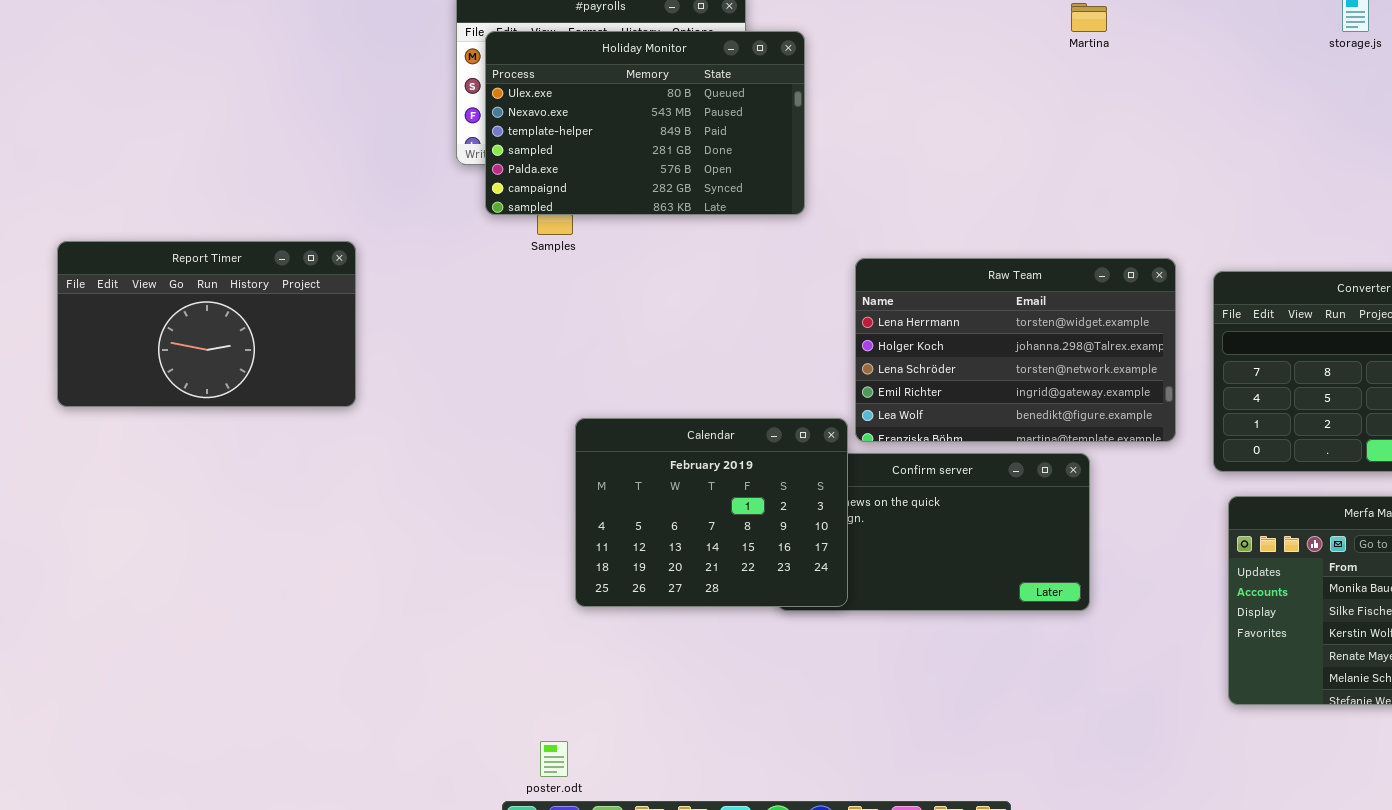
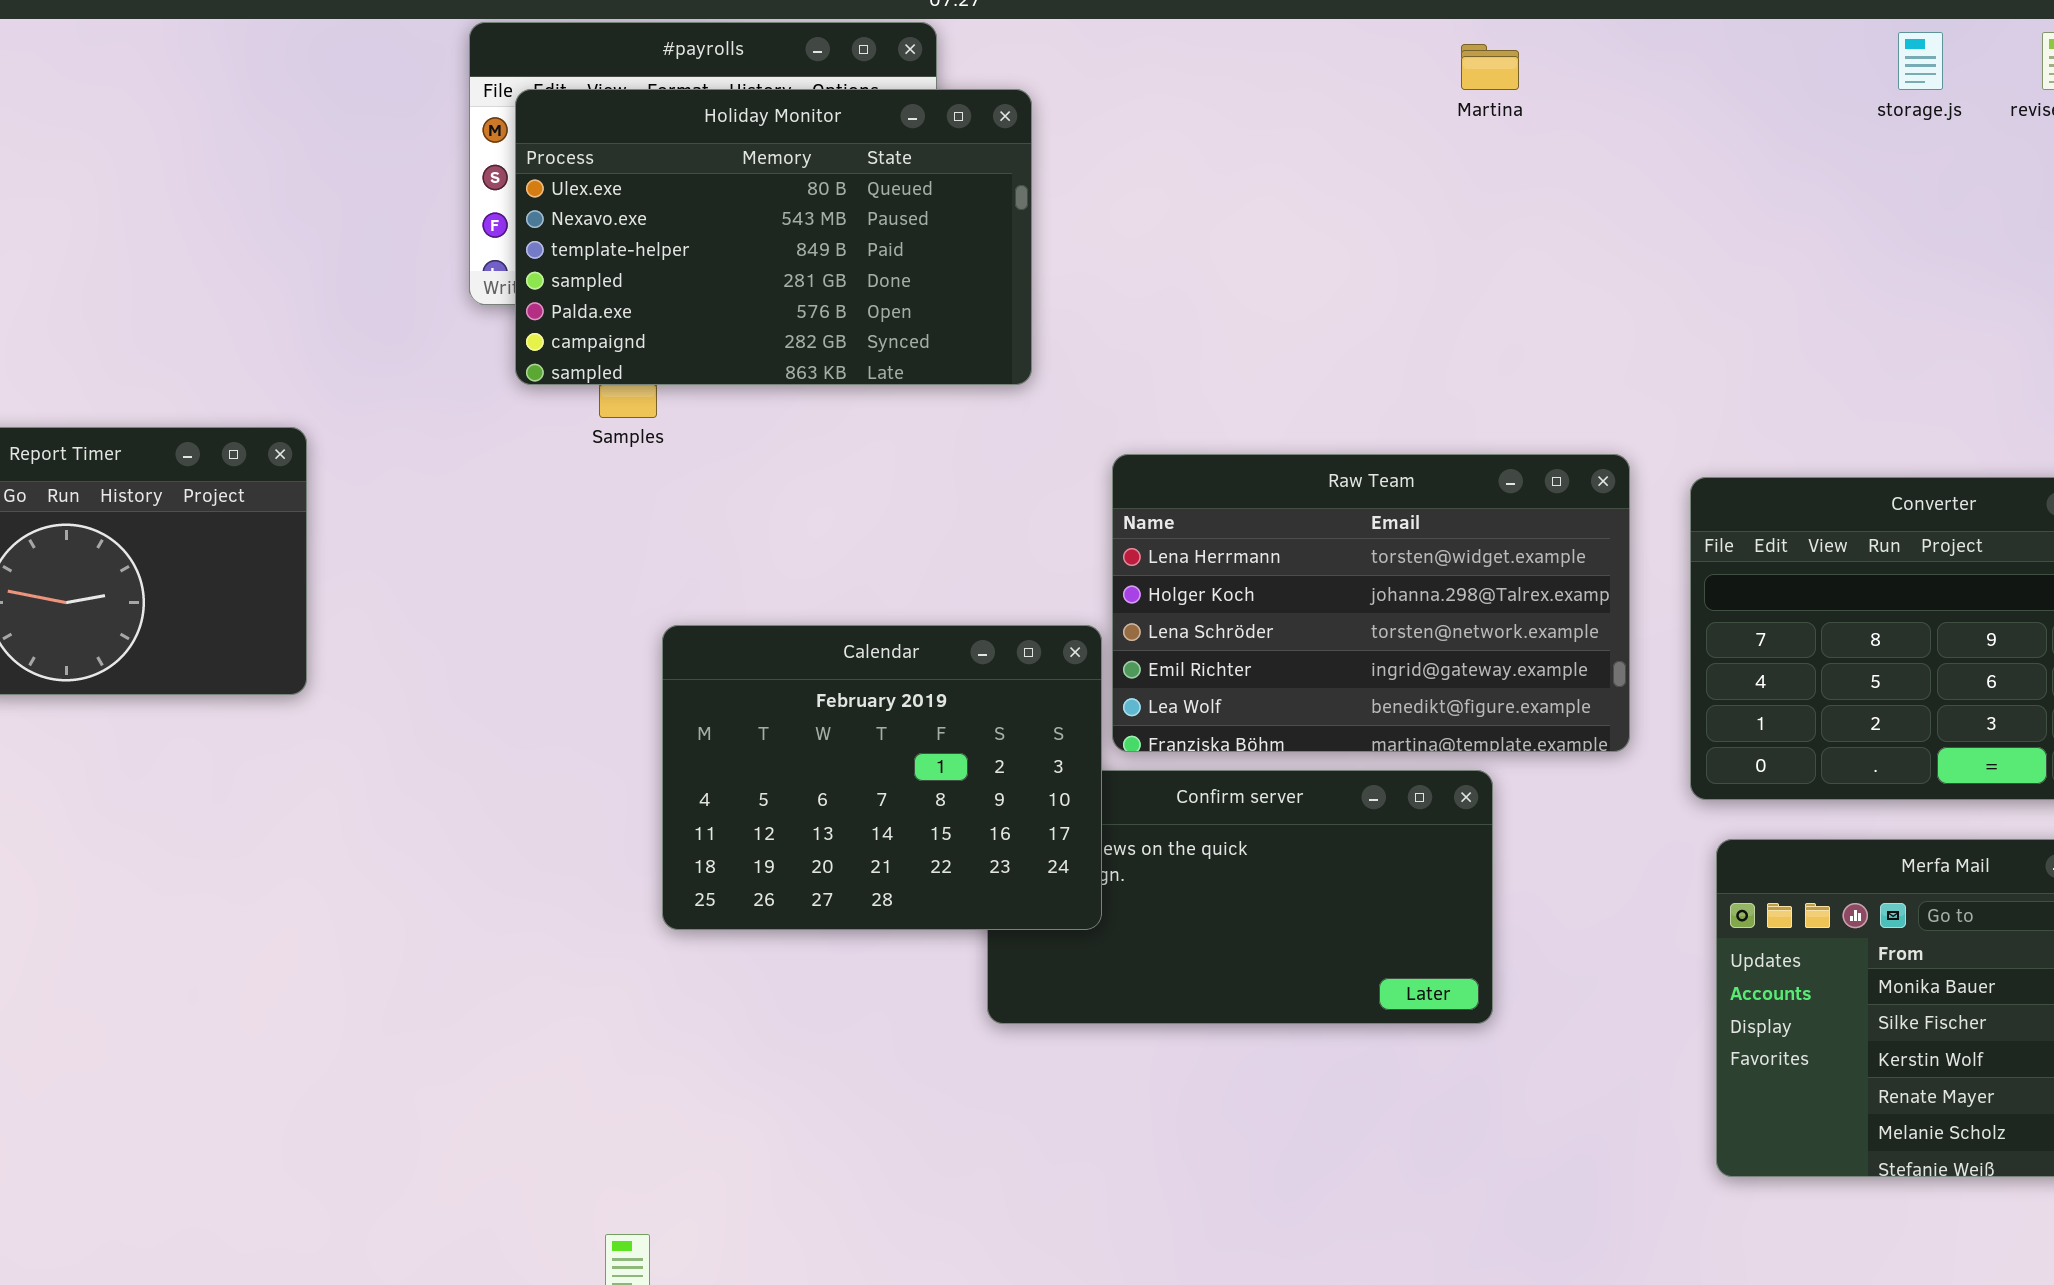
Calendar: [575,418,848,607] -> [662,625,1102,930], moved

